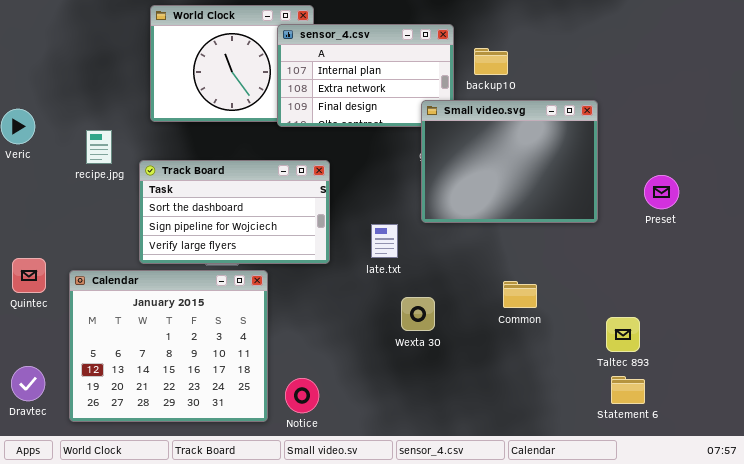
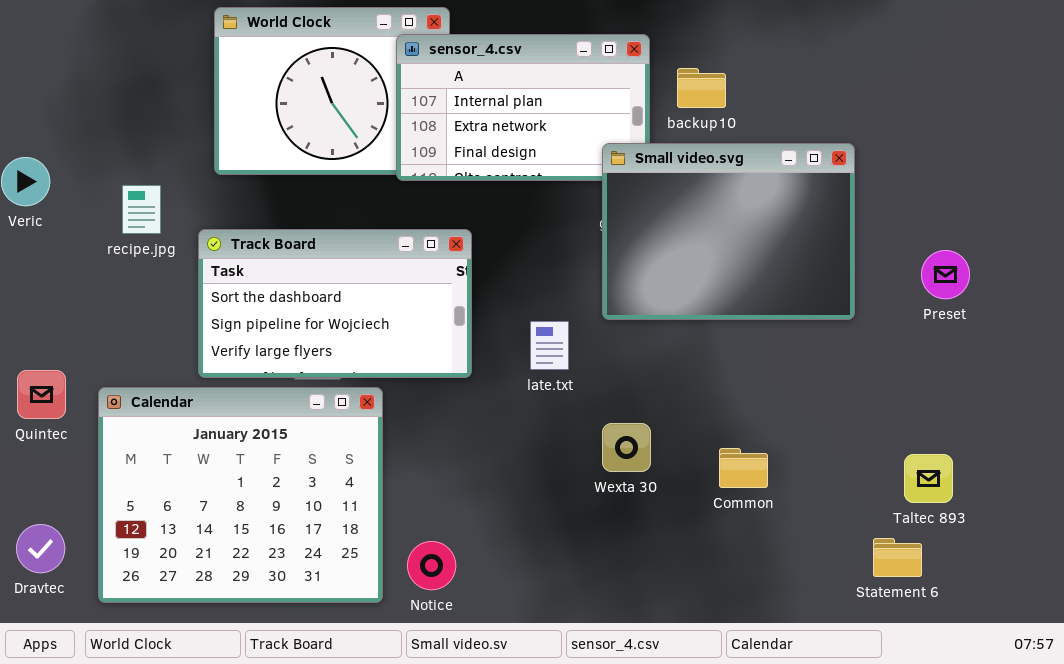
Common: [503,281,537,308] -> [719,448,768,488], moved
Wexta 30: [401,297,435,331] -> [602,423,651,472], moved
Taltec 893: [606,317,640,352] -> [904,454,953,503], moved

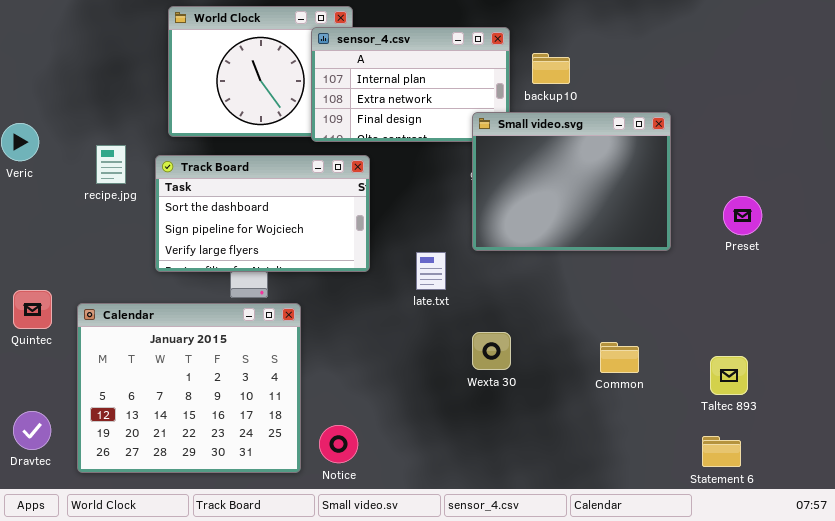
Track Board: [198,229,472,378] -> [155,155,370,272], moved
Common: [719,448,768,488] -> [600,342,639,373], moved
Statement 6: [873,538,922,577] -> [702,436,741,467], moved

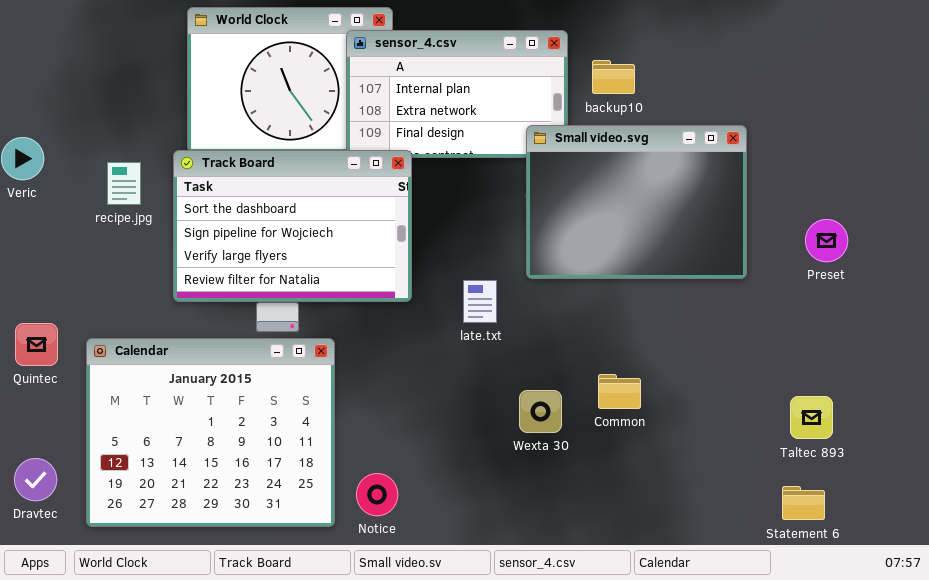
Track Board: [155,155,370,272] -> [173,150,412,302], resized
Wexta 30: [472,332,511,370] -> [519,390,562,433], moved
Common: [600,342,639,373] -> [598,374,641,409], moved

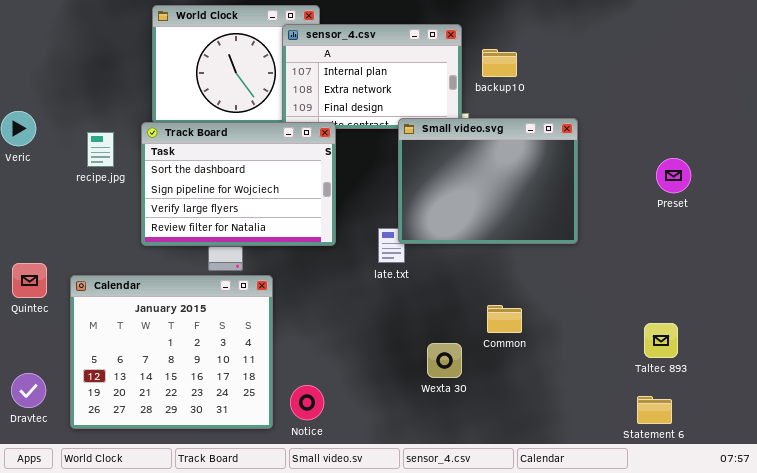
Small video.svg: [526,125,747,279] -> [398,118,578,244], moved
Preset: [805,219,848,262] -> [656,158,691,193], moved
Wexta 30: [519,390,562,433] -> [427,343,462,378], moved

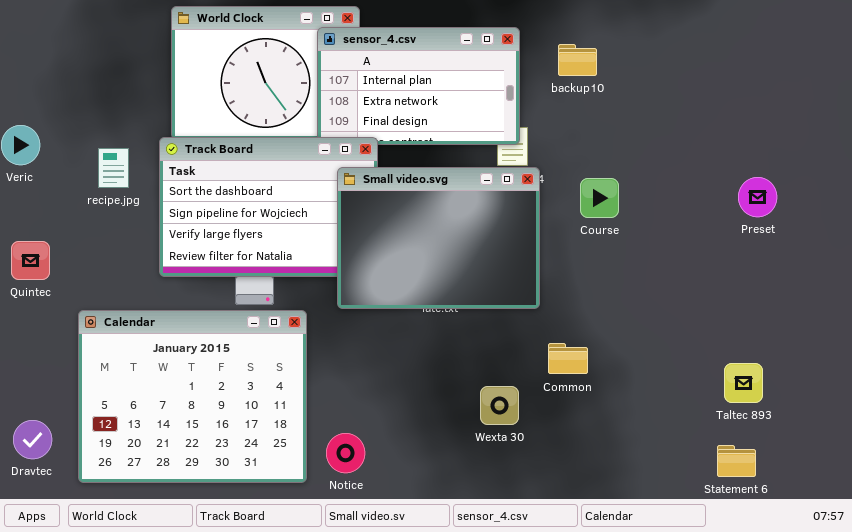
backup10: [482,49,517,77] -> [558,44,597,76], moved
Small video.svg: [398,118,578,244] -> [337,167,540,309], moved
Quintec: [12,263,47,298] -> [11,241,50,280], moved

